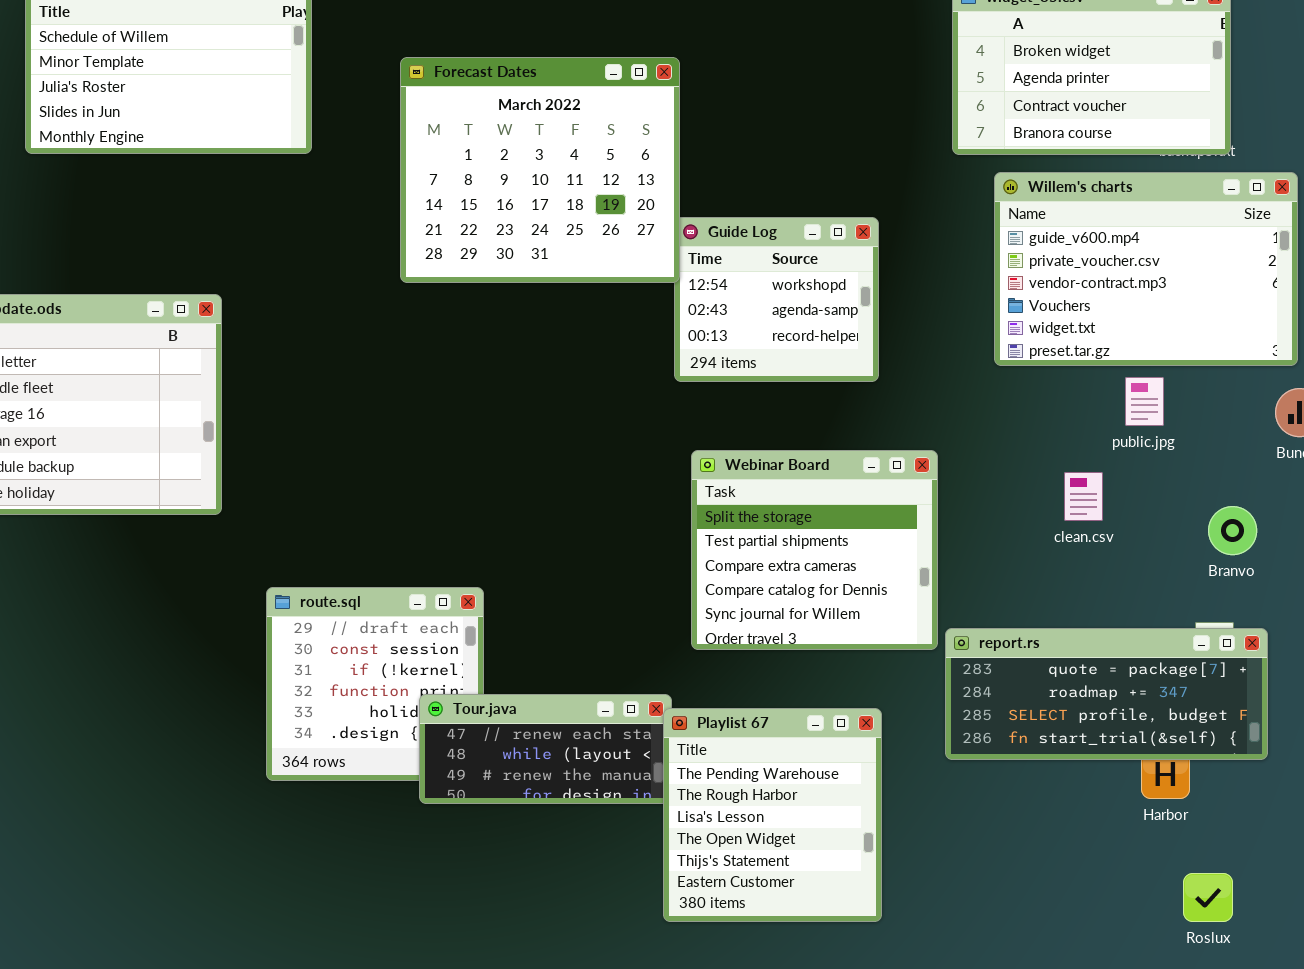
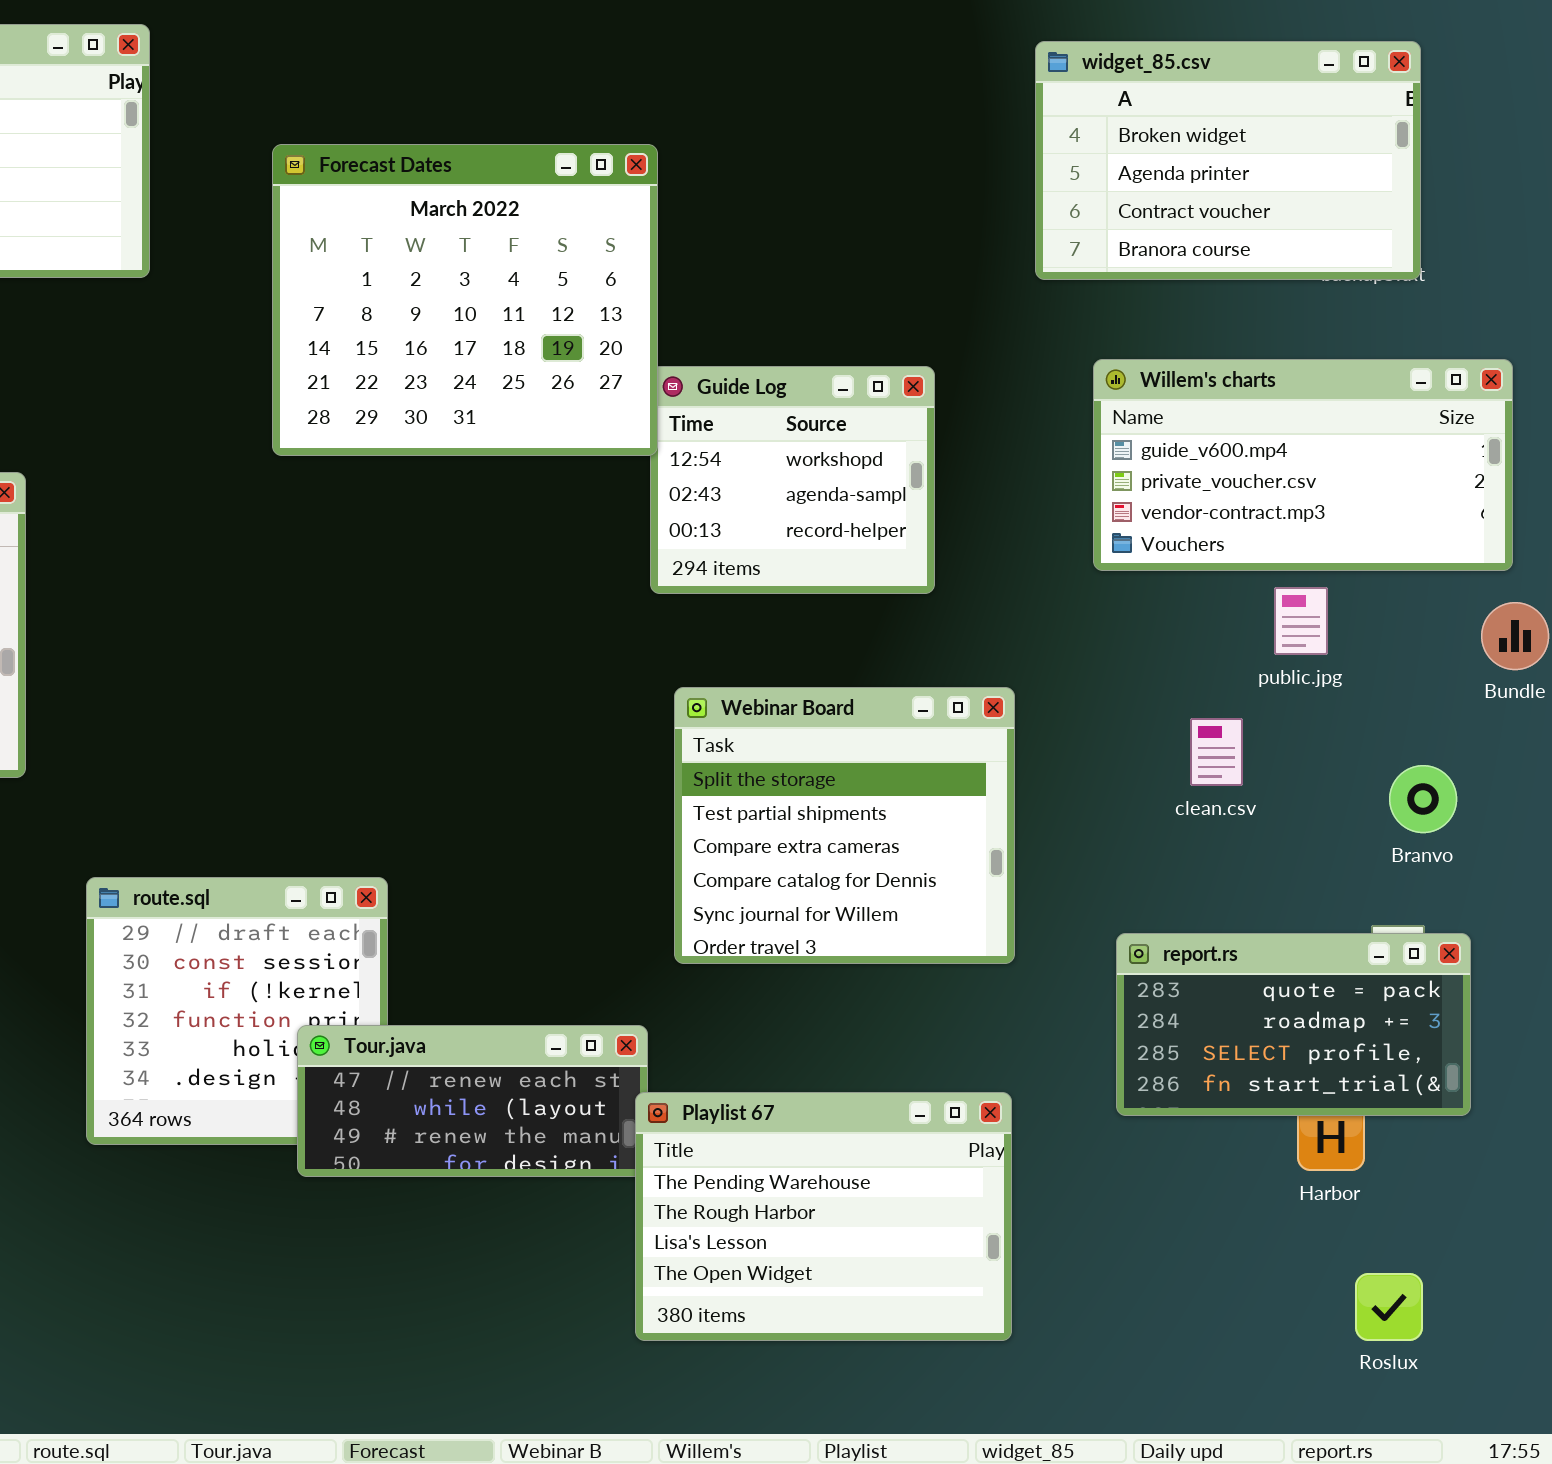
Willem's charts: [994,172,1298,366] -> [1093,359,1513,571], resized
report.rs: [945,628,1268,760] -> [1116,933,1471,1116], resized
Playlist 67: [663,708,882,922] -> [635,1092,1012,1341], resized

